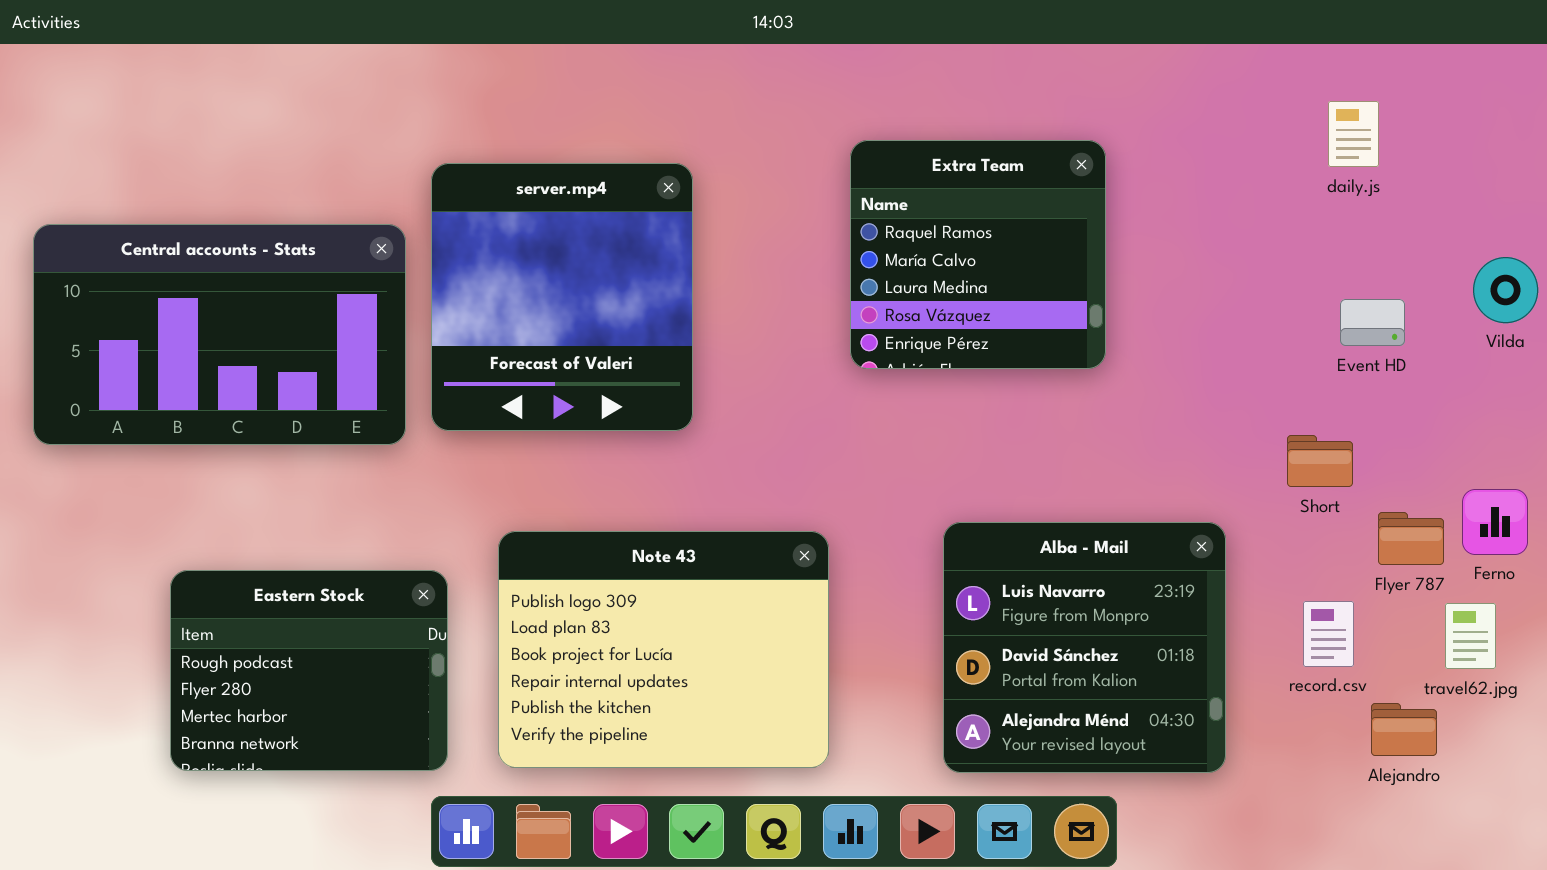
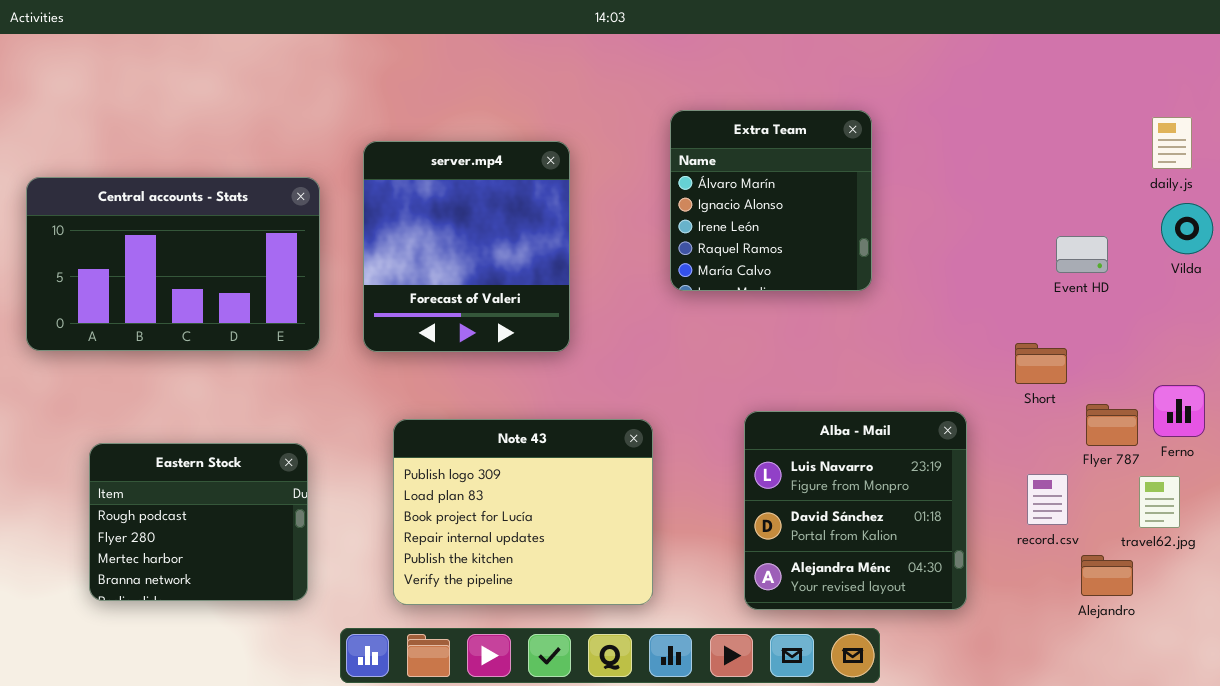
daily.js: [1328,101,1379,167] -> [1152,117,1192,169], moved
Extra Team: [850,140,1106,369] -> [670,110,872,291], scrolled up 3 rows
server.mp4: [431,163,693,431] -> [363,141,570,352], moved
Eastern Stock: [170,570,448,771] -> [89,443,308,601], moved

